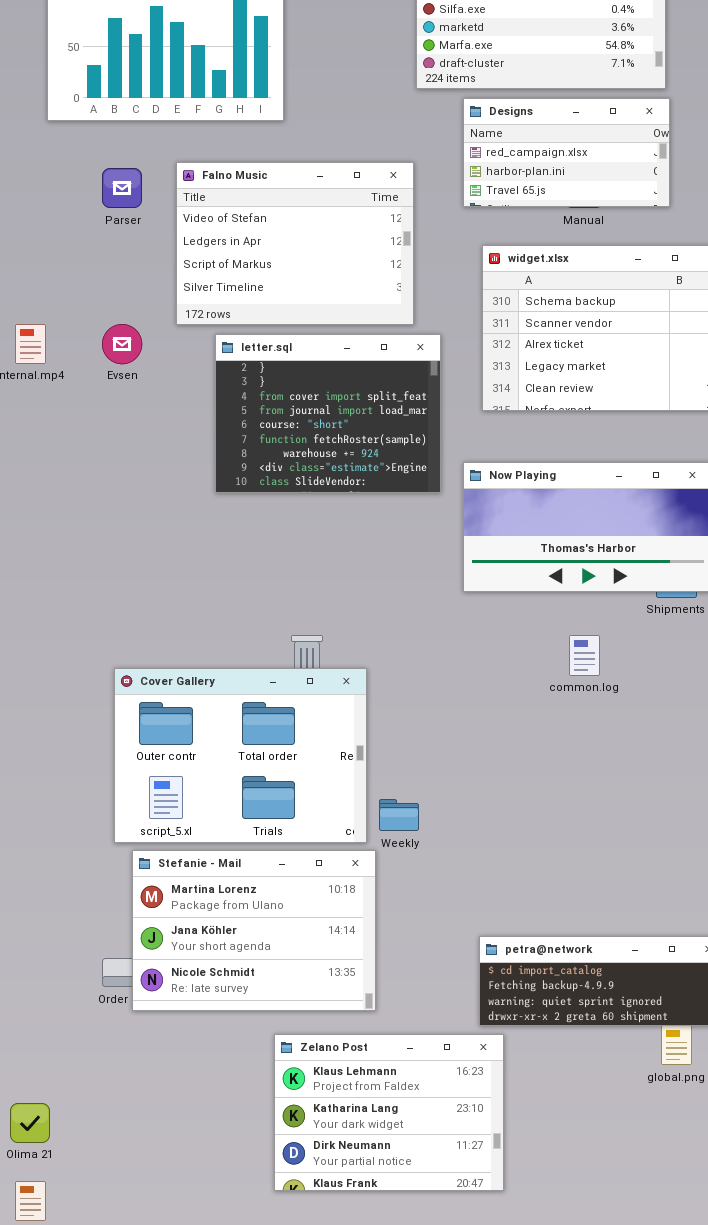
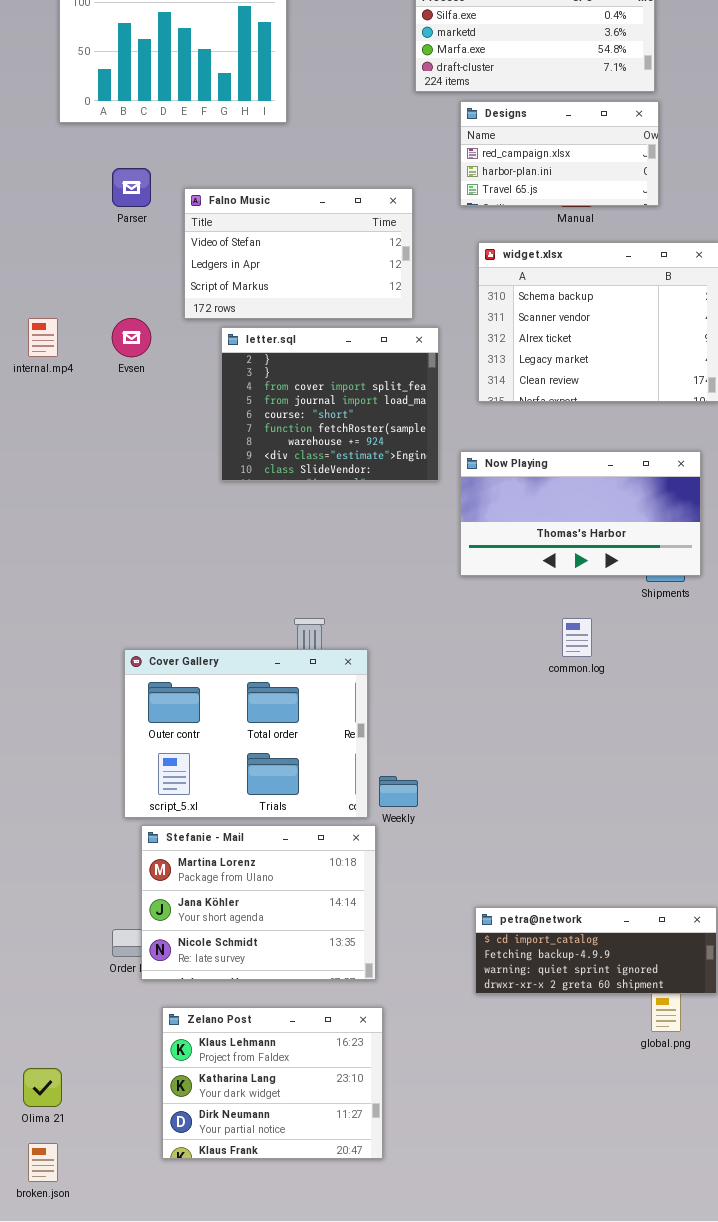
Falno Music: [176,162,414,325] -> [184,188,413,319], resized
Zelano Post: [274,1034,504,1191] -> [162,1007,383,1159], moved

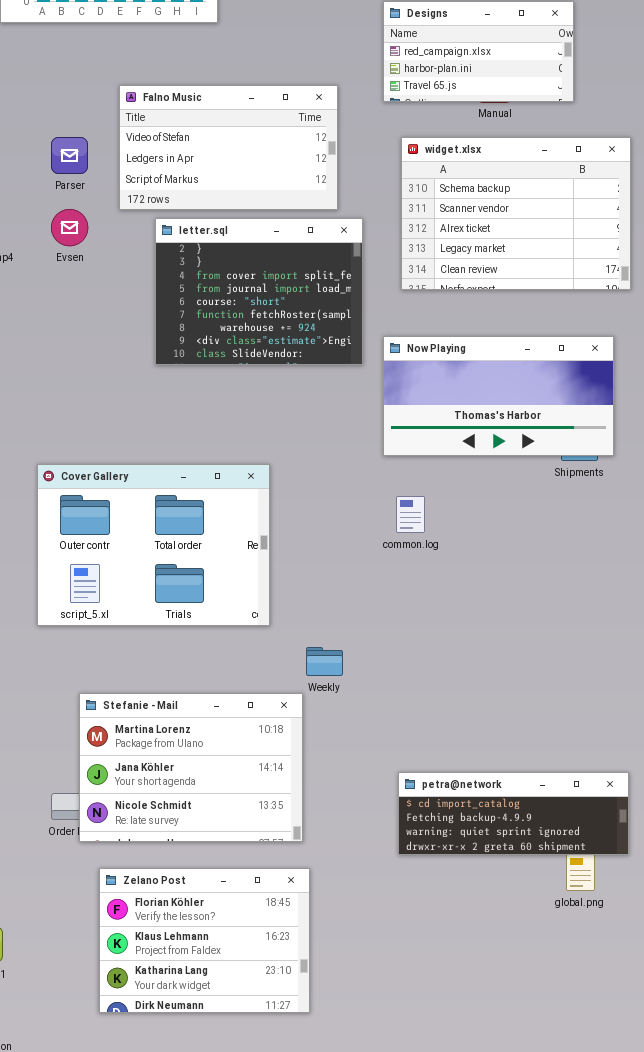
Parser: [112,168,151,207] -> [51,137,88,174], moved
common.log: [562,618,592,657] -> [396,496,425,533], moved
Cover Gallery: [124,649,368,818] -> [37,464,270,626], moved
Zelano Post: [162,1007,383,1159] -> [99,868,310,1013], scrolled up 1 row

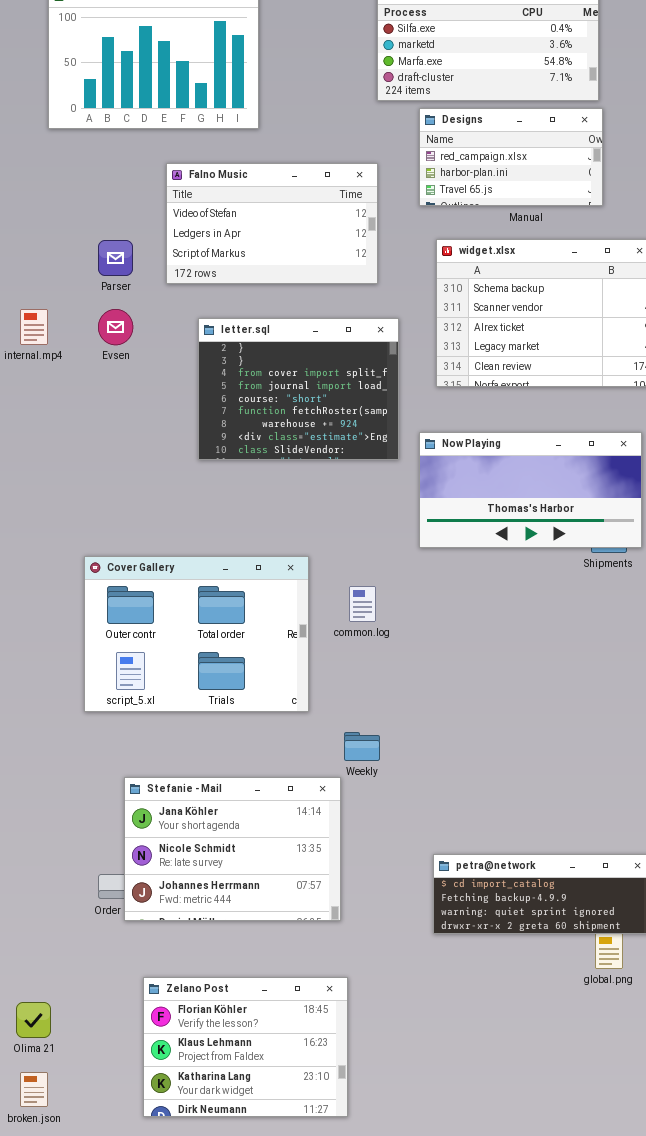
Falno Music: [119,85,338,210] -> [166,163,378,284], moved
common.log: [396,496,425,533] -> [349,586,376,622], moved
Stefanie - Mail: [79,693,303,842] -> [124,777,341,921], scrolled down 1 row
Zelano Post: [99,868,310,1013] -> [143,977,348,1117], moved

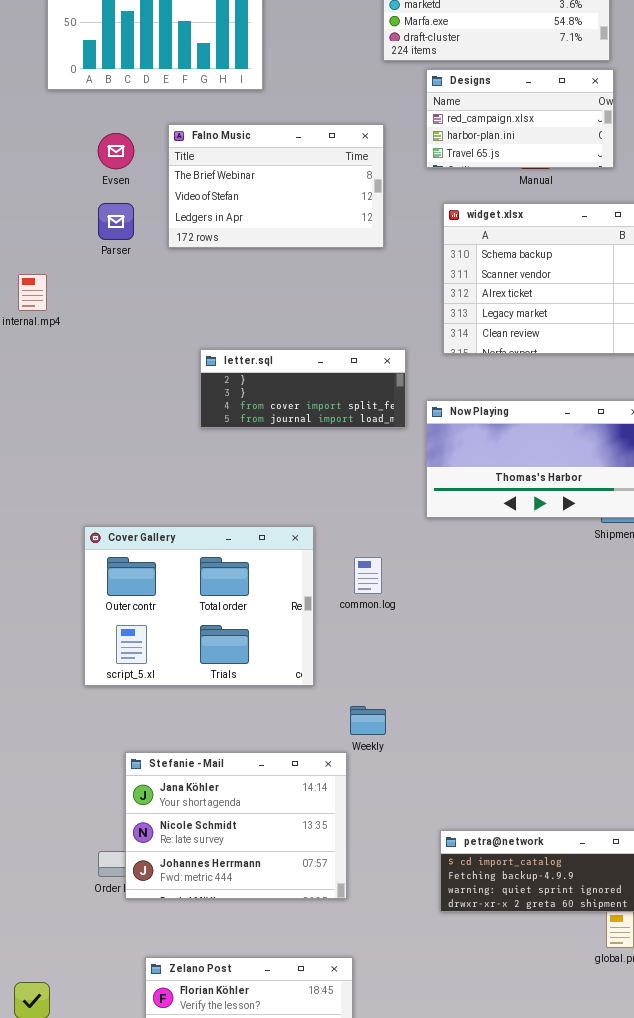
Falno Music: [166,163,378,284] -> [168,124,384,248], scrolled up 1 row
Evsen: [98,309,133,345] -> [98,133,134,169], moved
letter.sql: [198,318,399,460] -> [200,349,406,428], resized

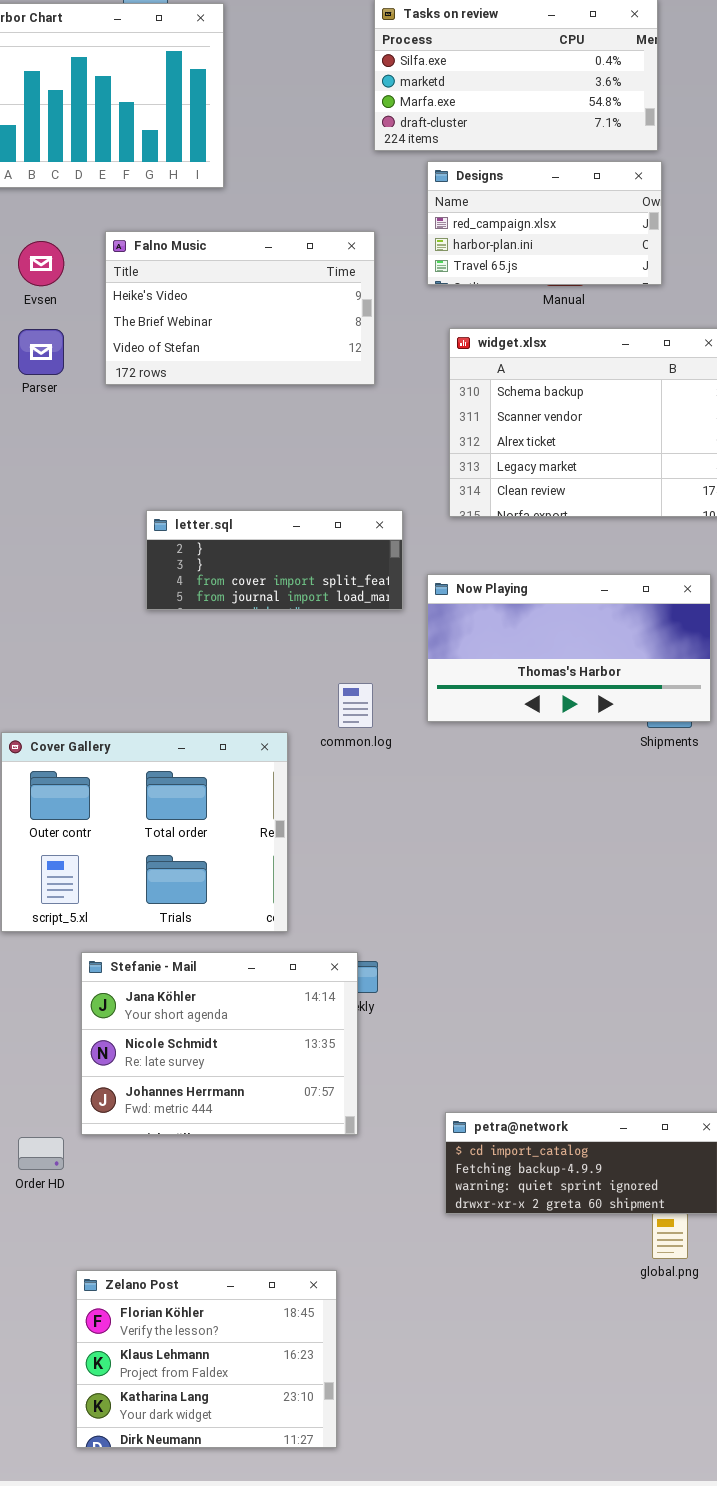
Falno Music: [168,124,384,248] -> [105,231,375,385], scrolled up 1 row
common.log: [354,557,382,594] -> [338,683,373,728], moved
Stefanie - Mail: [125,752,347,899] -> [81,952,358,1135], moved

